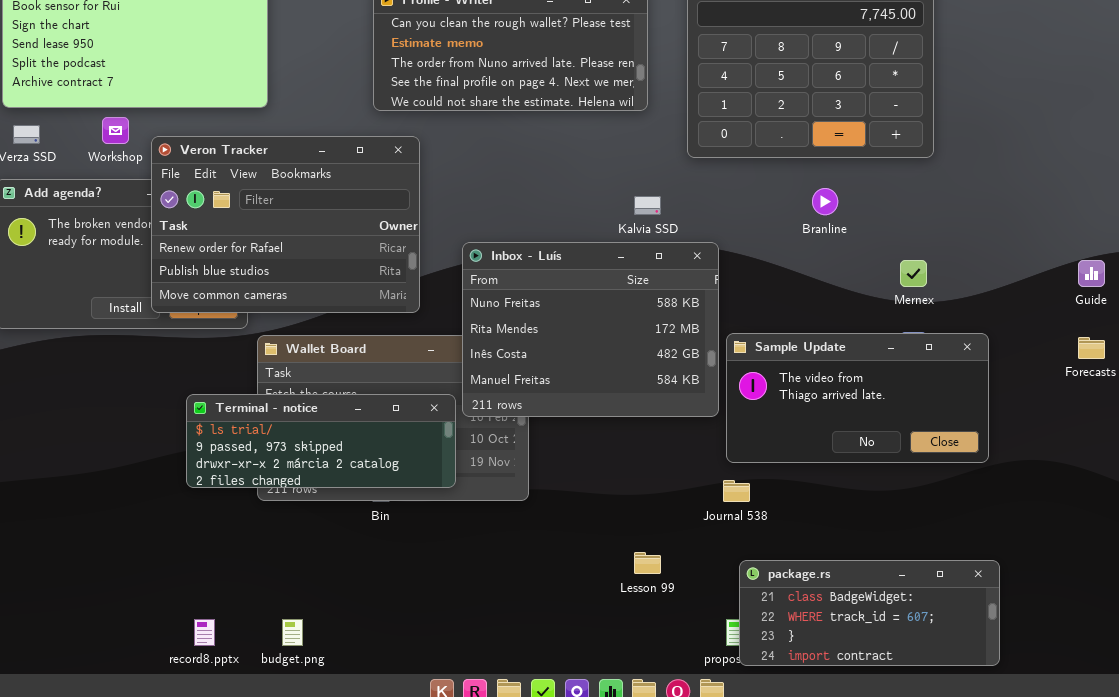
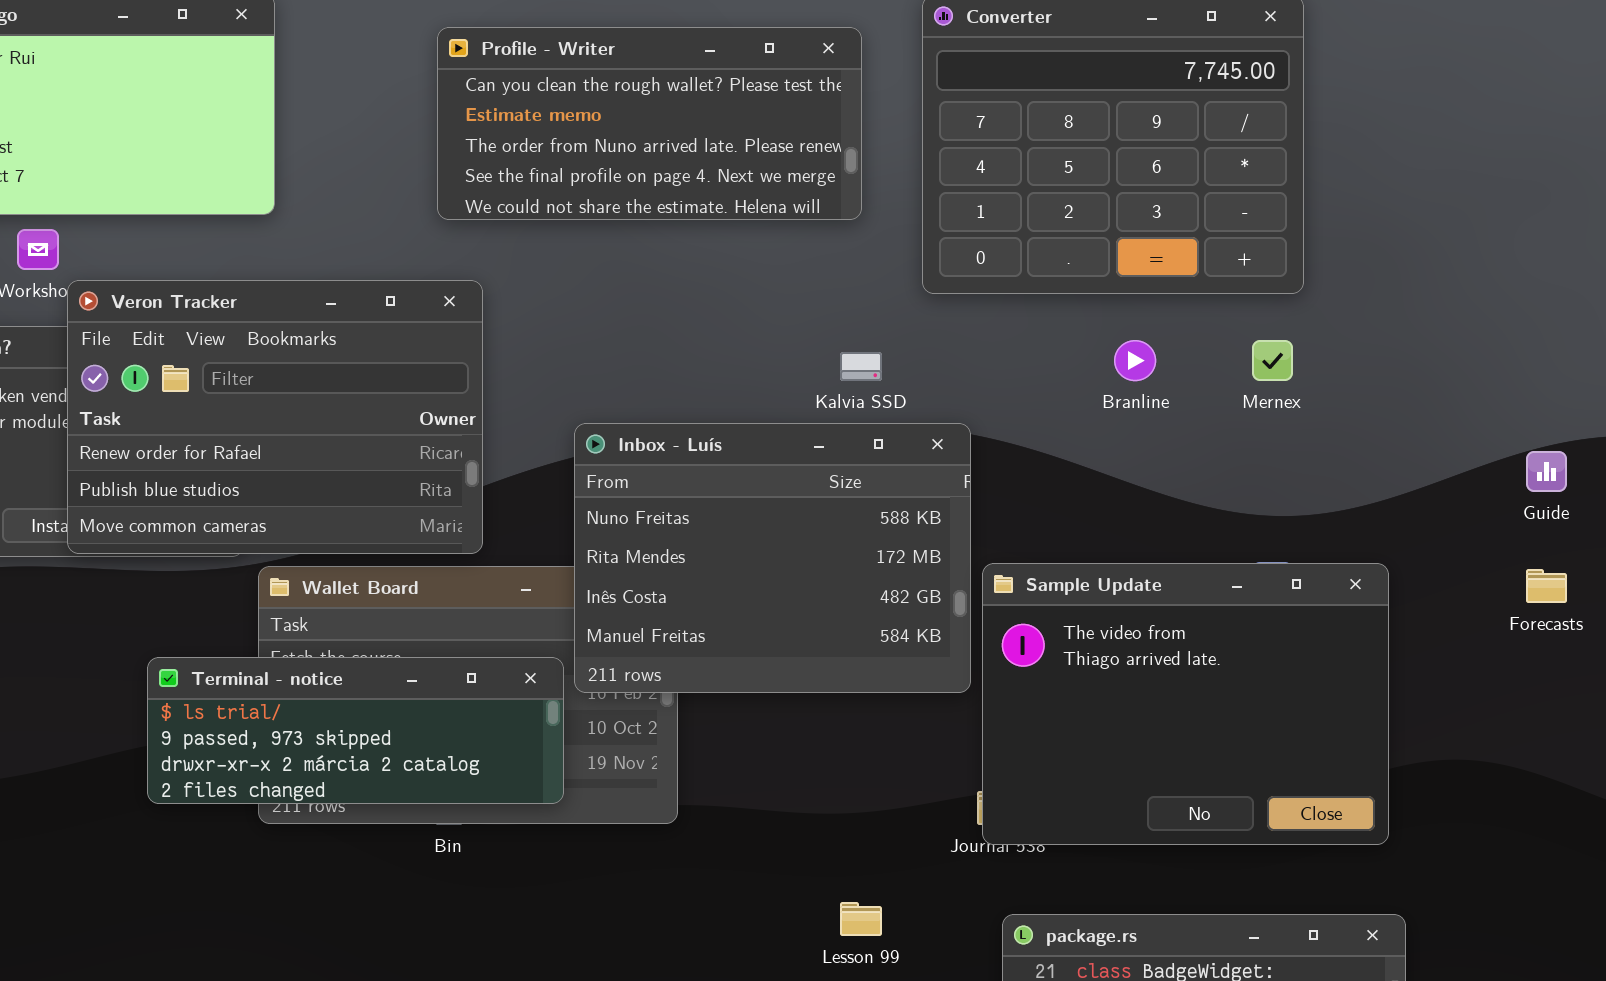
Veron Tracker: [151,136,420,313] -> [67,280,483,554], moved
Mernex: [900,260,927,287] -> [1252,340,1293,381], moved
Sample Update: [726,333,989,463] -> [982,563,1389,845], resized

